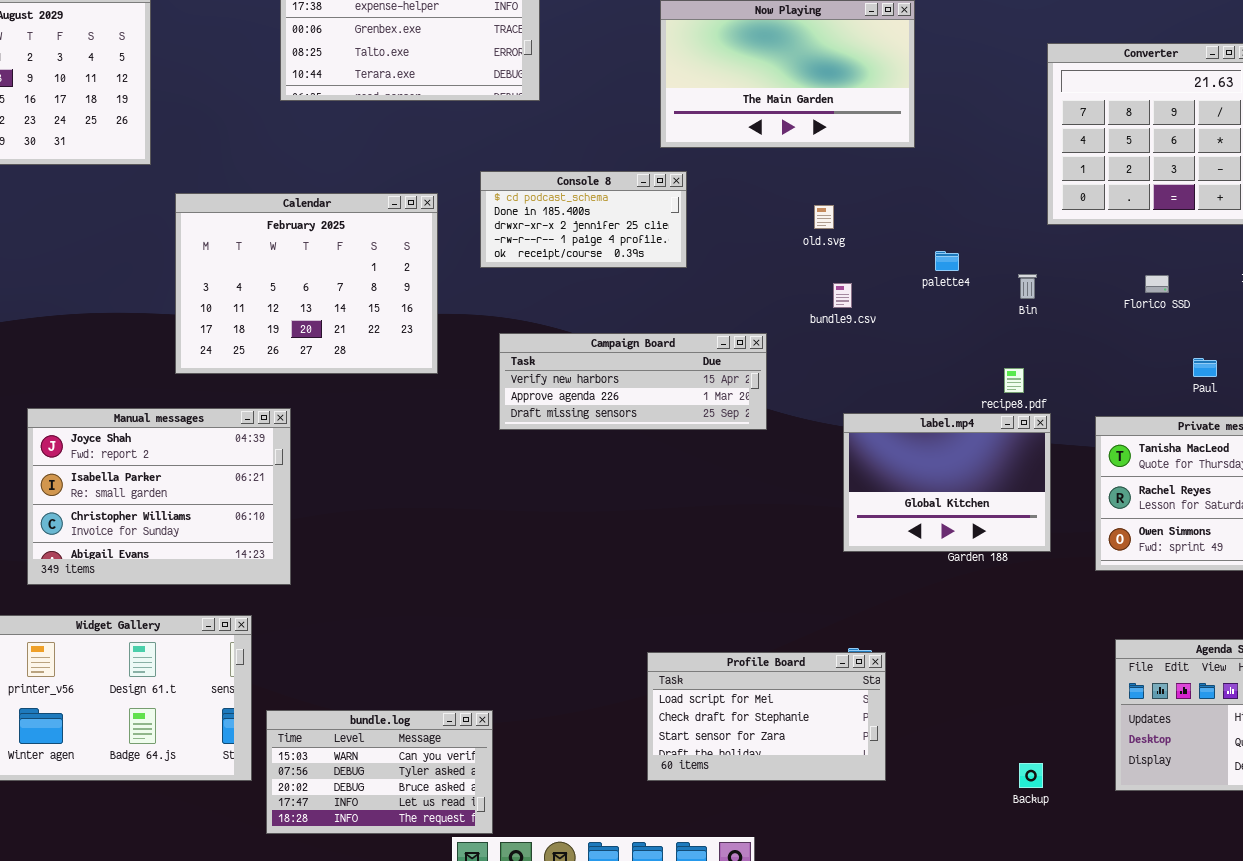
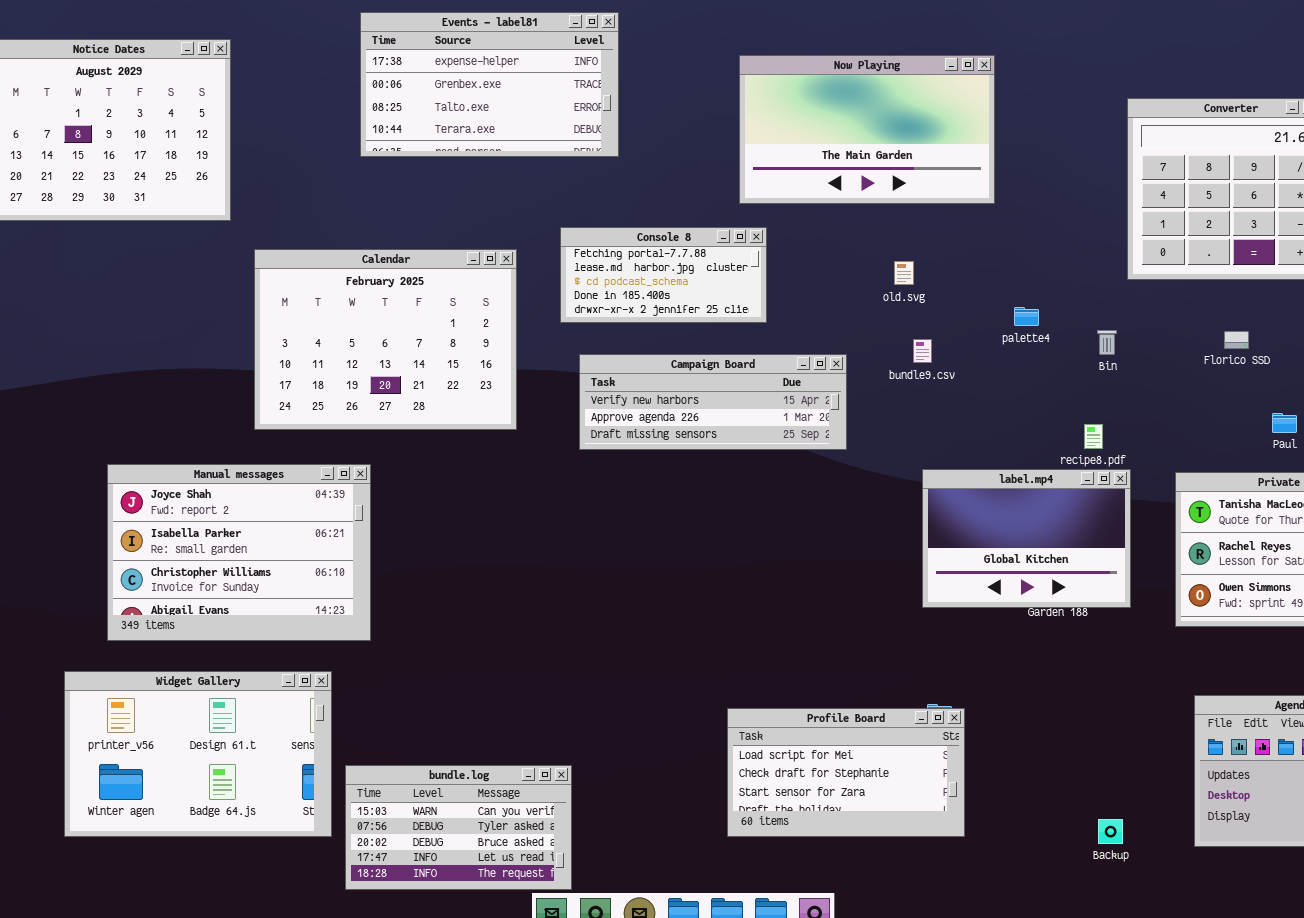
Console 8: [480,171,687,268] -> [560,227,767,323], scrolled up 2 rows
Campaign Board: [499,333,767,430] -> [579,354,847,450], moved

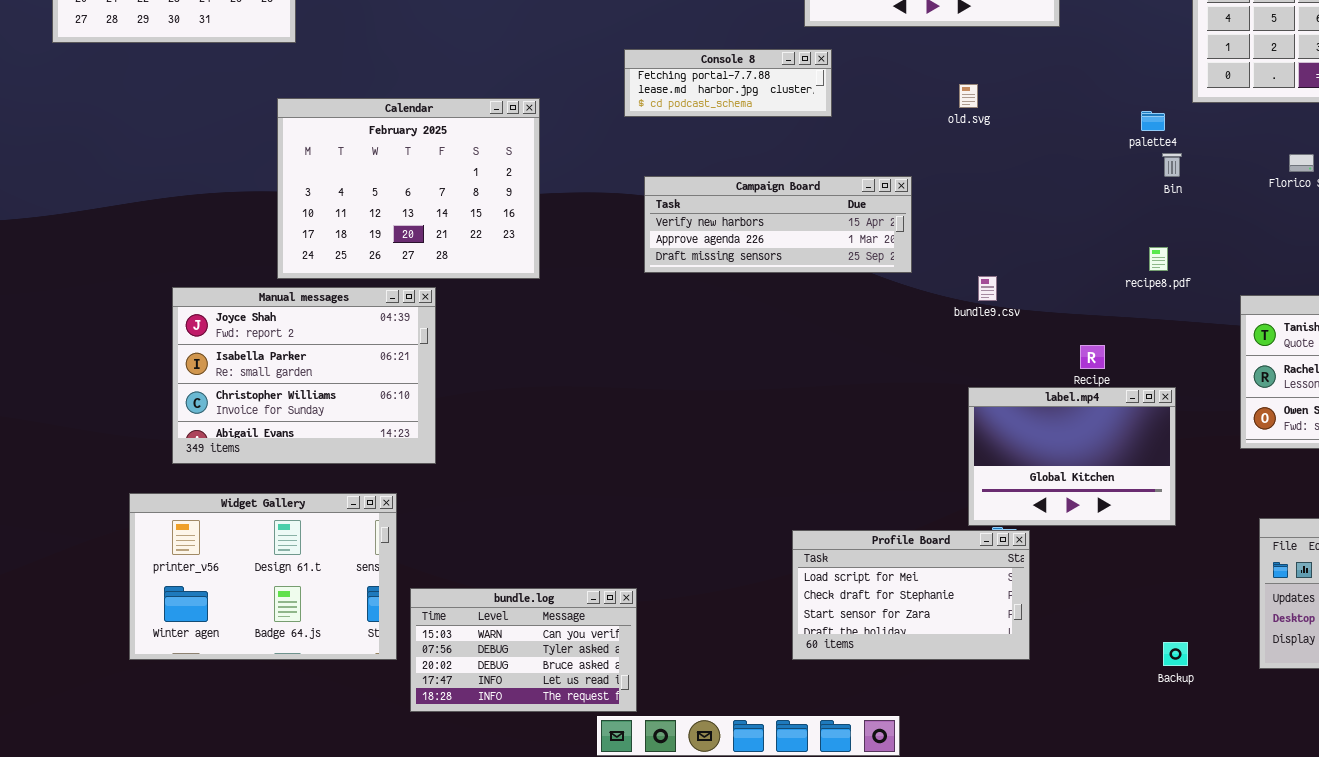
Console 8: [560,227,767,323] -> [624,49,832,117], resized
Calendar: [254,249,517,430] -> [277,98,540,279], moved
palette4: [1014,307,1039,326] -> [1141,111,1165,131], moved
bundle9.csv: [913,339,932,363] -> [978,276,997,301], moved
label.mp4: [922,469,1131,608] -> [968,387,1176,526], moved

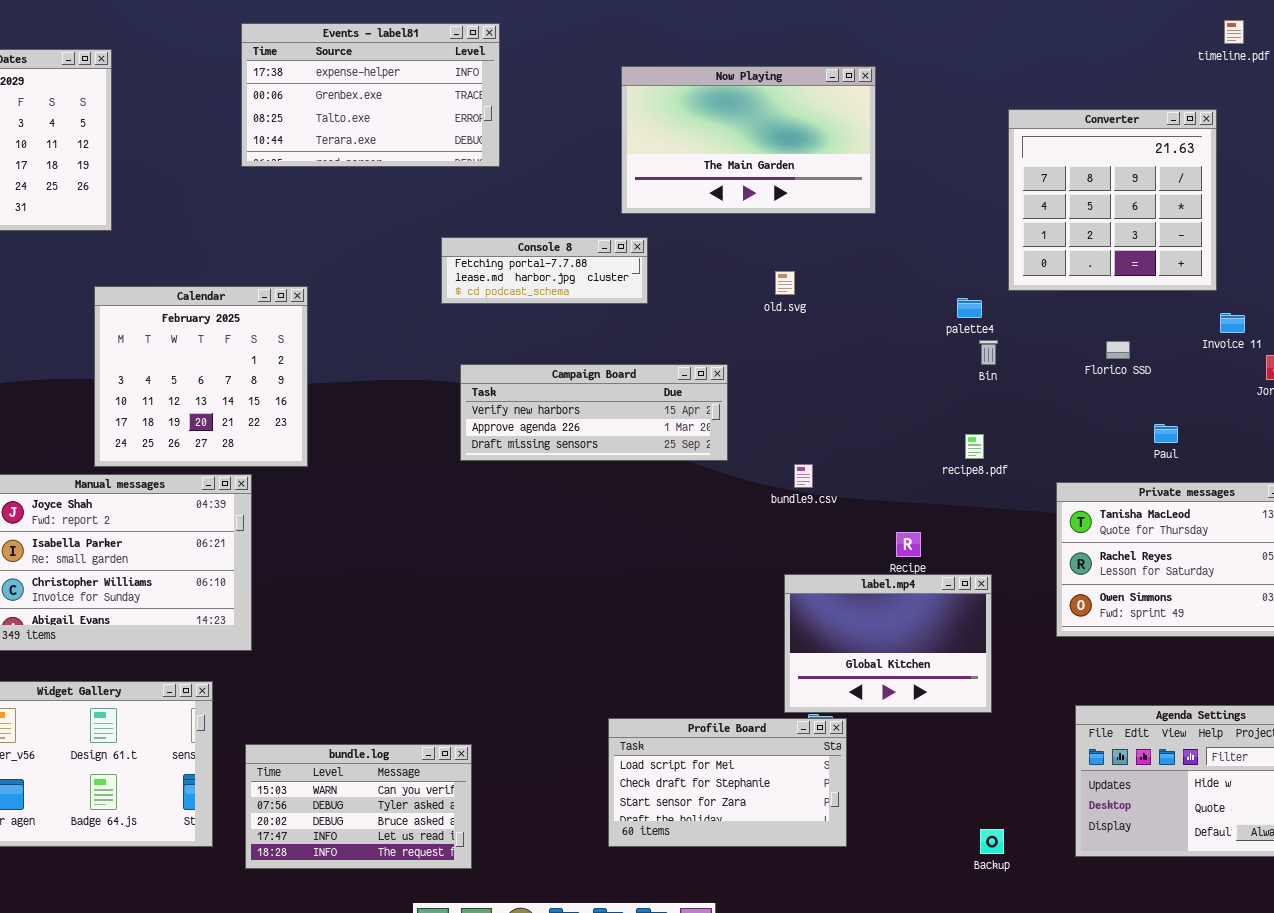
Calendar: [277,98,540,279] -> [94,286,308,467], resized
bundle.log: [410,588,637,712] -> [245,744,472,869], moved

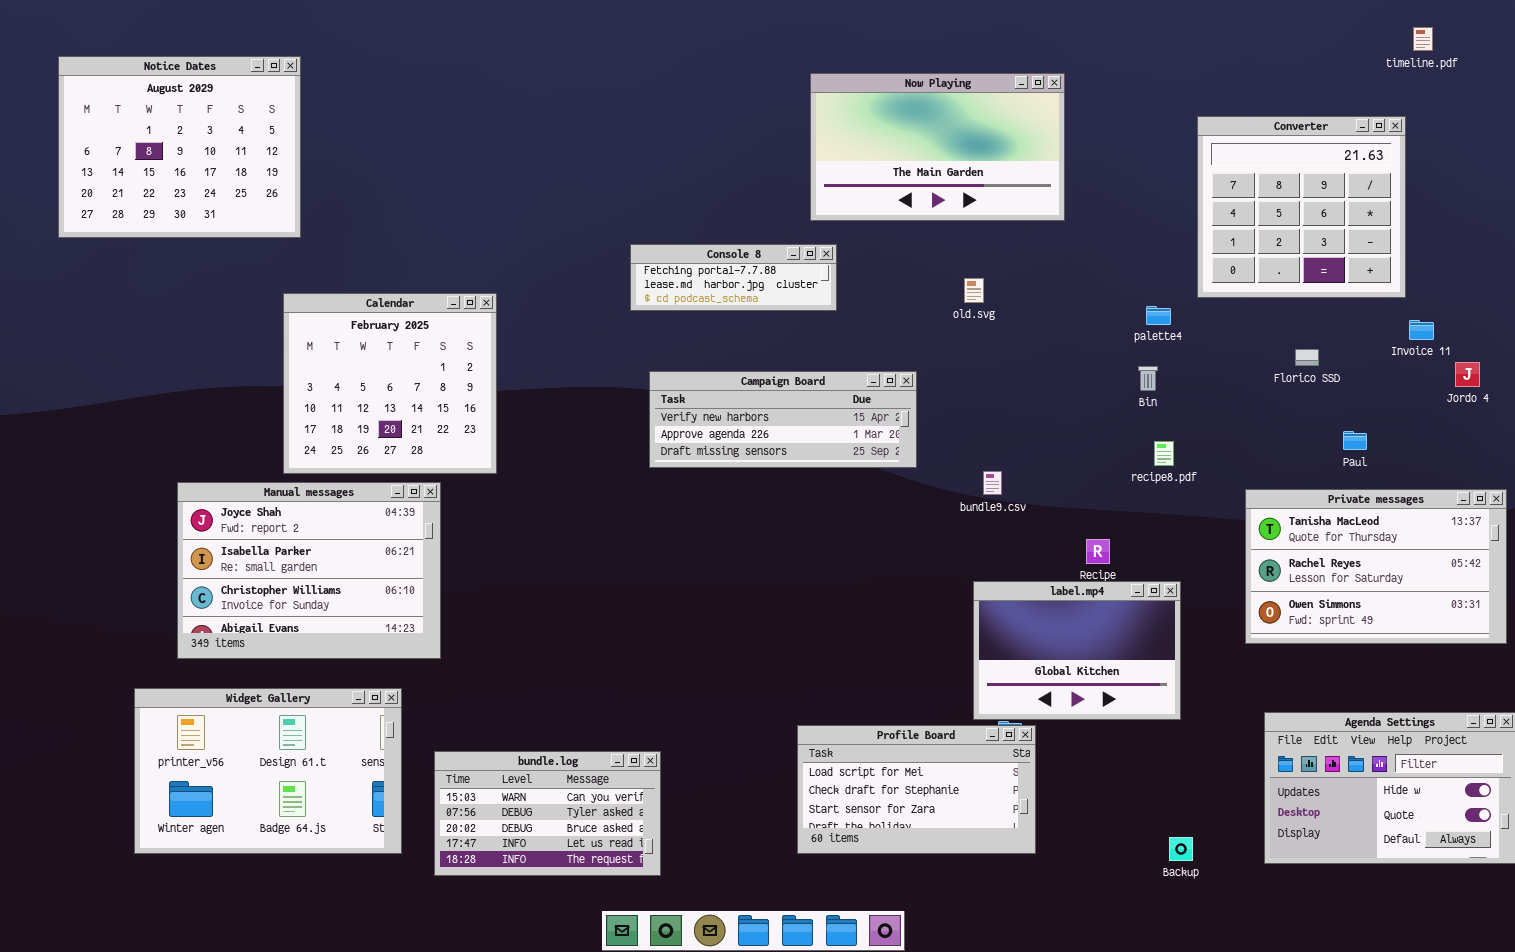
Events - label81: [241,23,500,167] -> none, closed
Bin: [979,340,998,365] -> [1138,366,1158,391], moved

